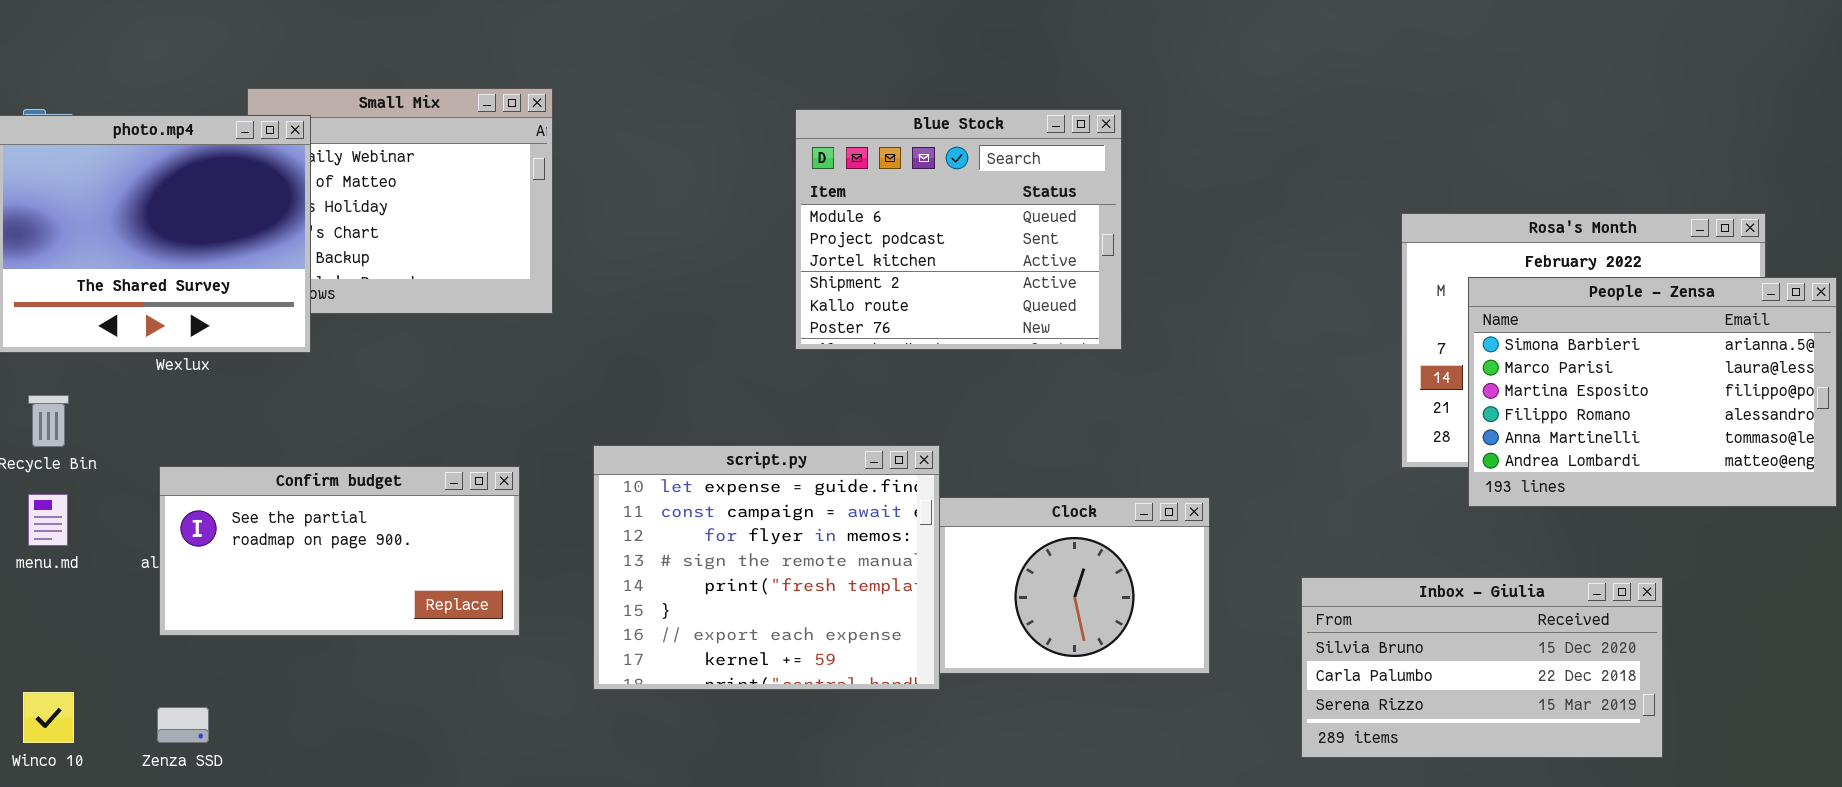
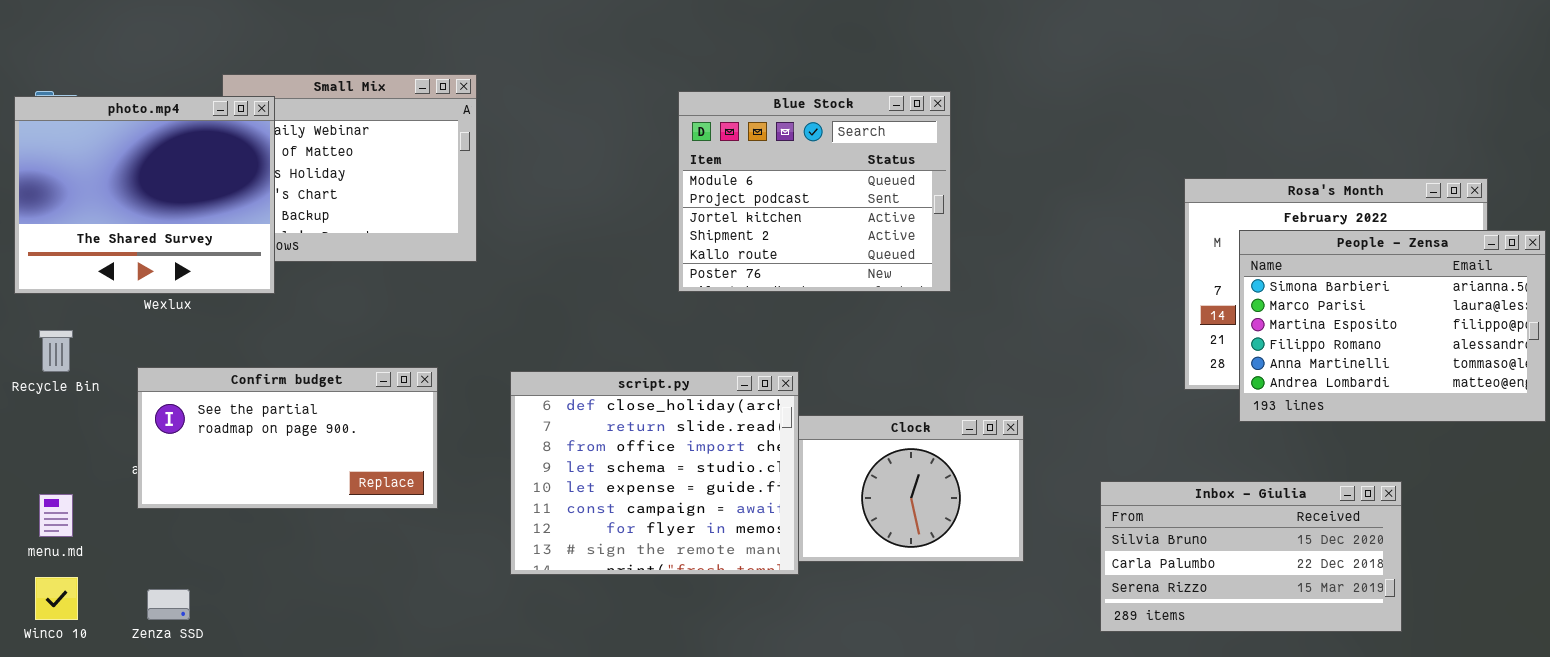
script.py: [593,445,940,690] -> [510,371,799,575], scrolled up 4 rows
Confirm budget: [159,466,520,636] -> [137,367,438,509], moved
menu.md: [28,494,68,546] -> [39,494,73,537], moved

